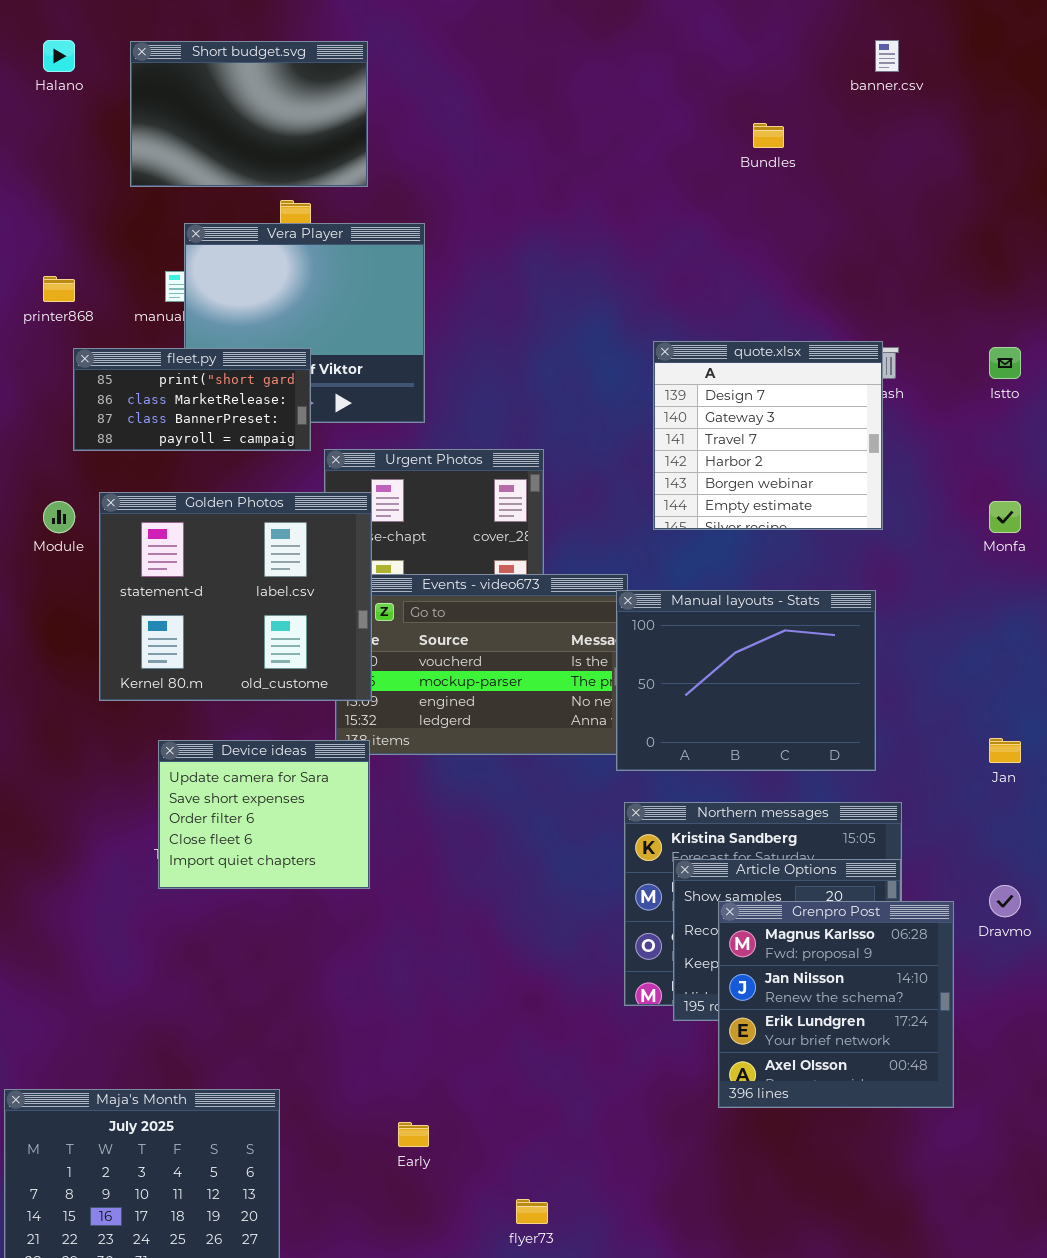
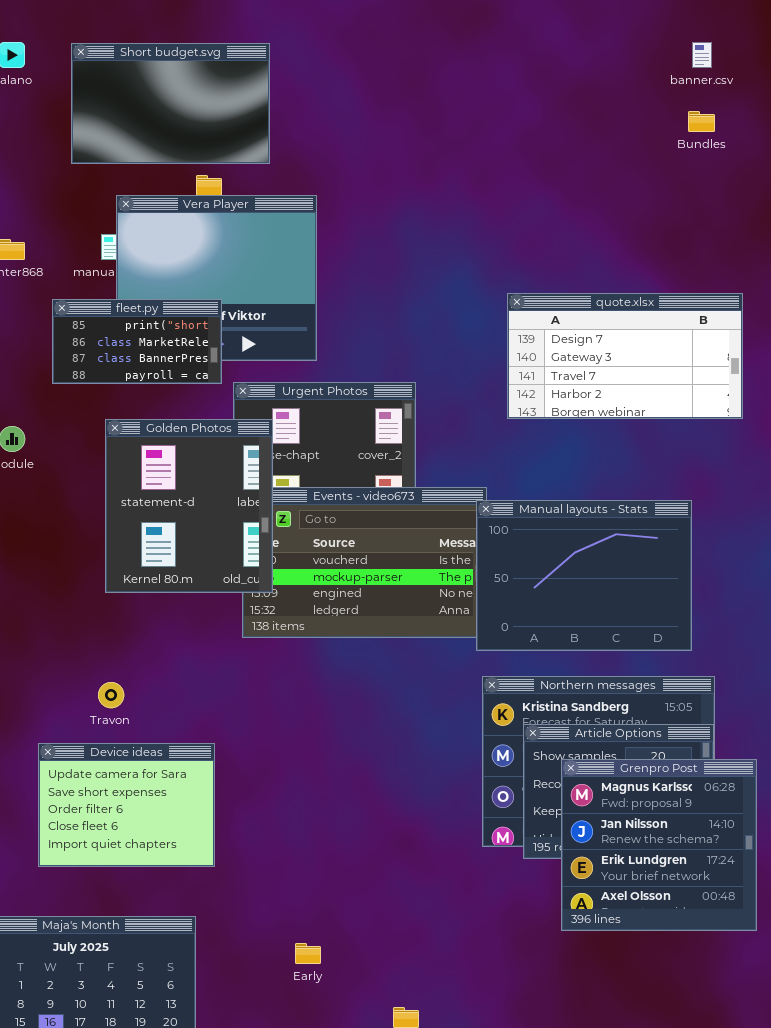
Bundles: [753,123,784,148] -> [688,111,715,132], moved
quote.xlsx: [653,341,883,530] -> [507,293,743,419], resized
fleet.py: [73,348,311,451] -> [52,299,222,384], resized
Golden Photos: [99,492,372,701] -> [105,419,273,593], resized
Device ideas: [158,740,370,889] -> [38,743,215,867], moved

